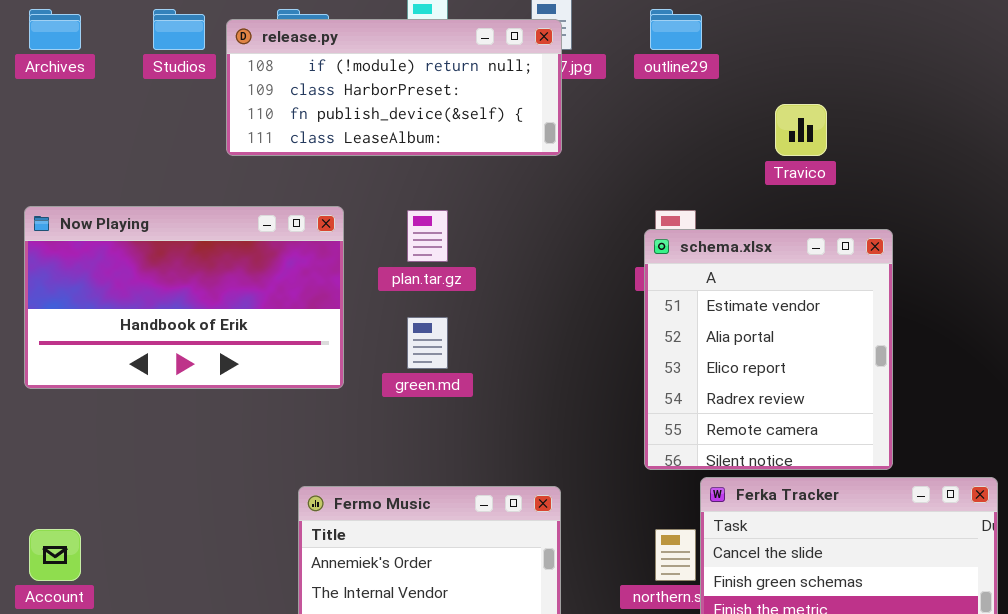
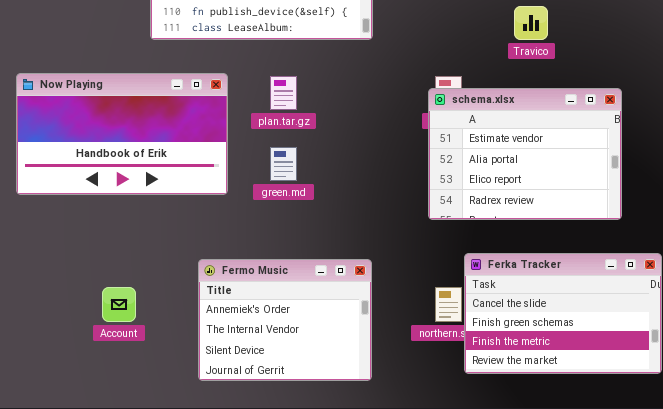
schema.xlsx: [644,229,893,470] -> [428,88,622,220], resized
Account: [29,529,81,581] -> [102,287,136,322], moved

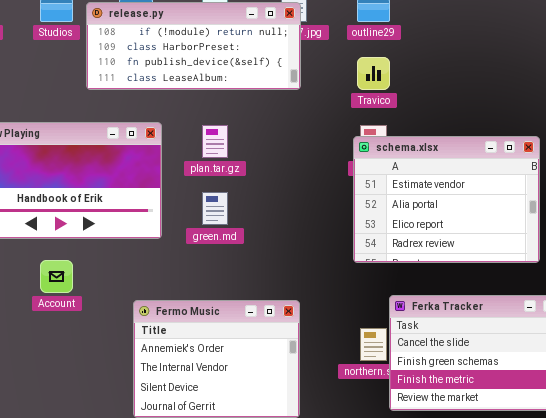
Travico: [514,6,548,40] -> [357,57,390,90], moved
Account: [102,287,136,322] -> [40,260,73,293], moved

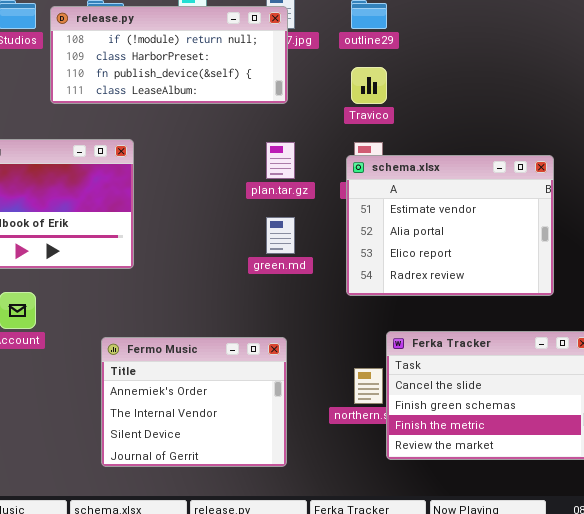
plan.tar.gz: [202,125,228,158] -> [266,142,295,179], moved
green.md: [202,192,228,225] -> [266,217,295,254], moved

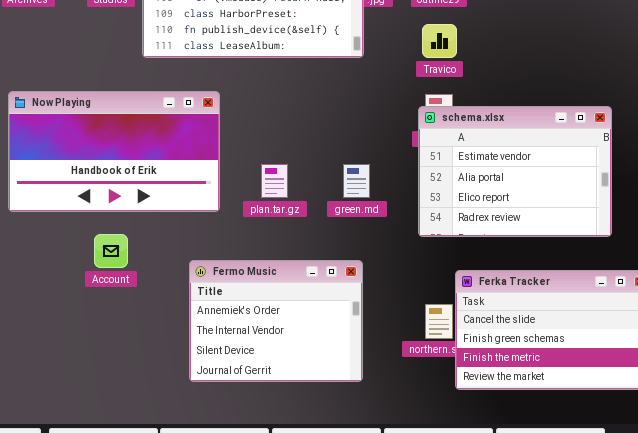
plan.tar.gz: [266,142,295,179] -> [261,164,288,198], moved
Fermo Music: [101,337,287,467] -> [189,260,363,382], moved

